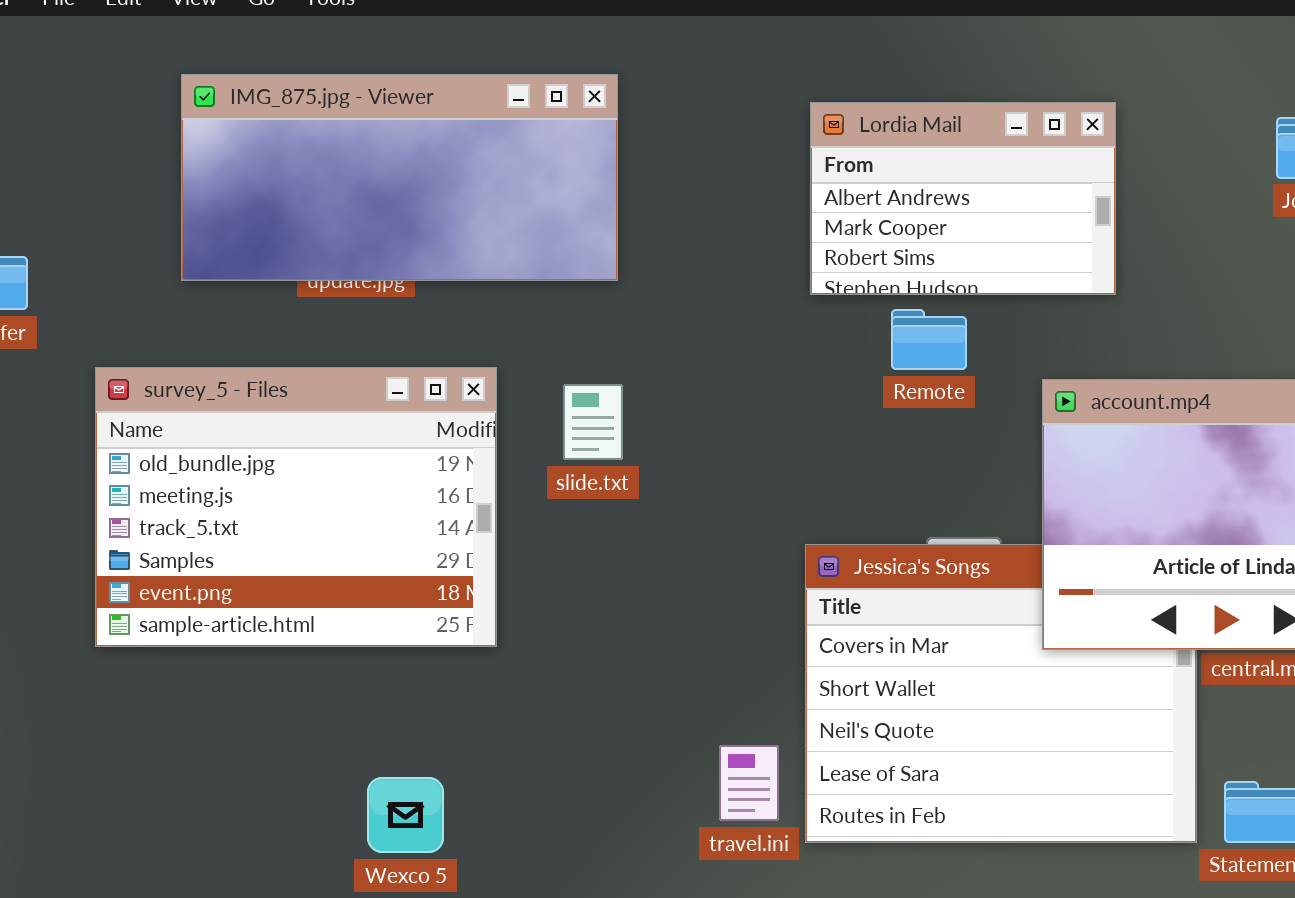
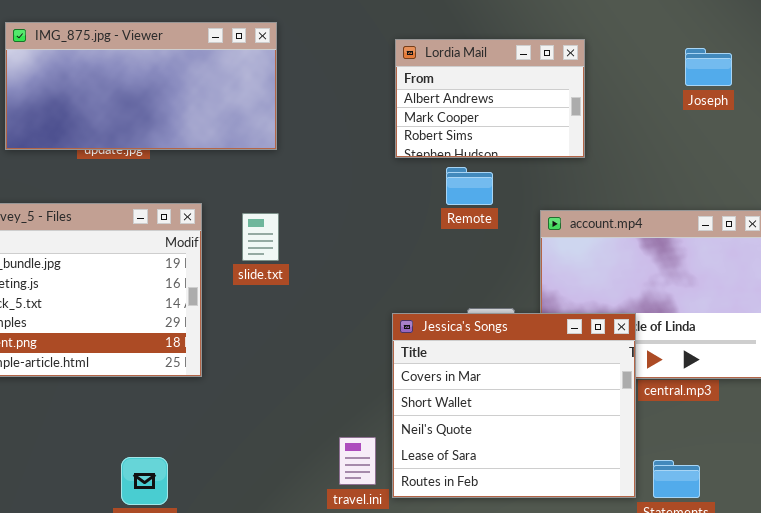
Jessica's Songs: [805,544,1197,843] -> [392,313,636,498], raised

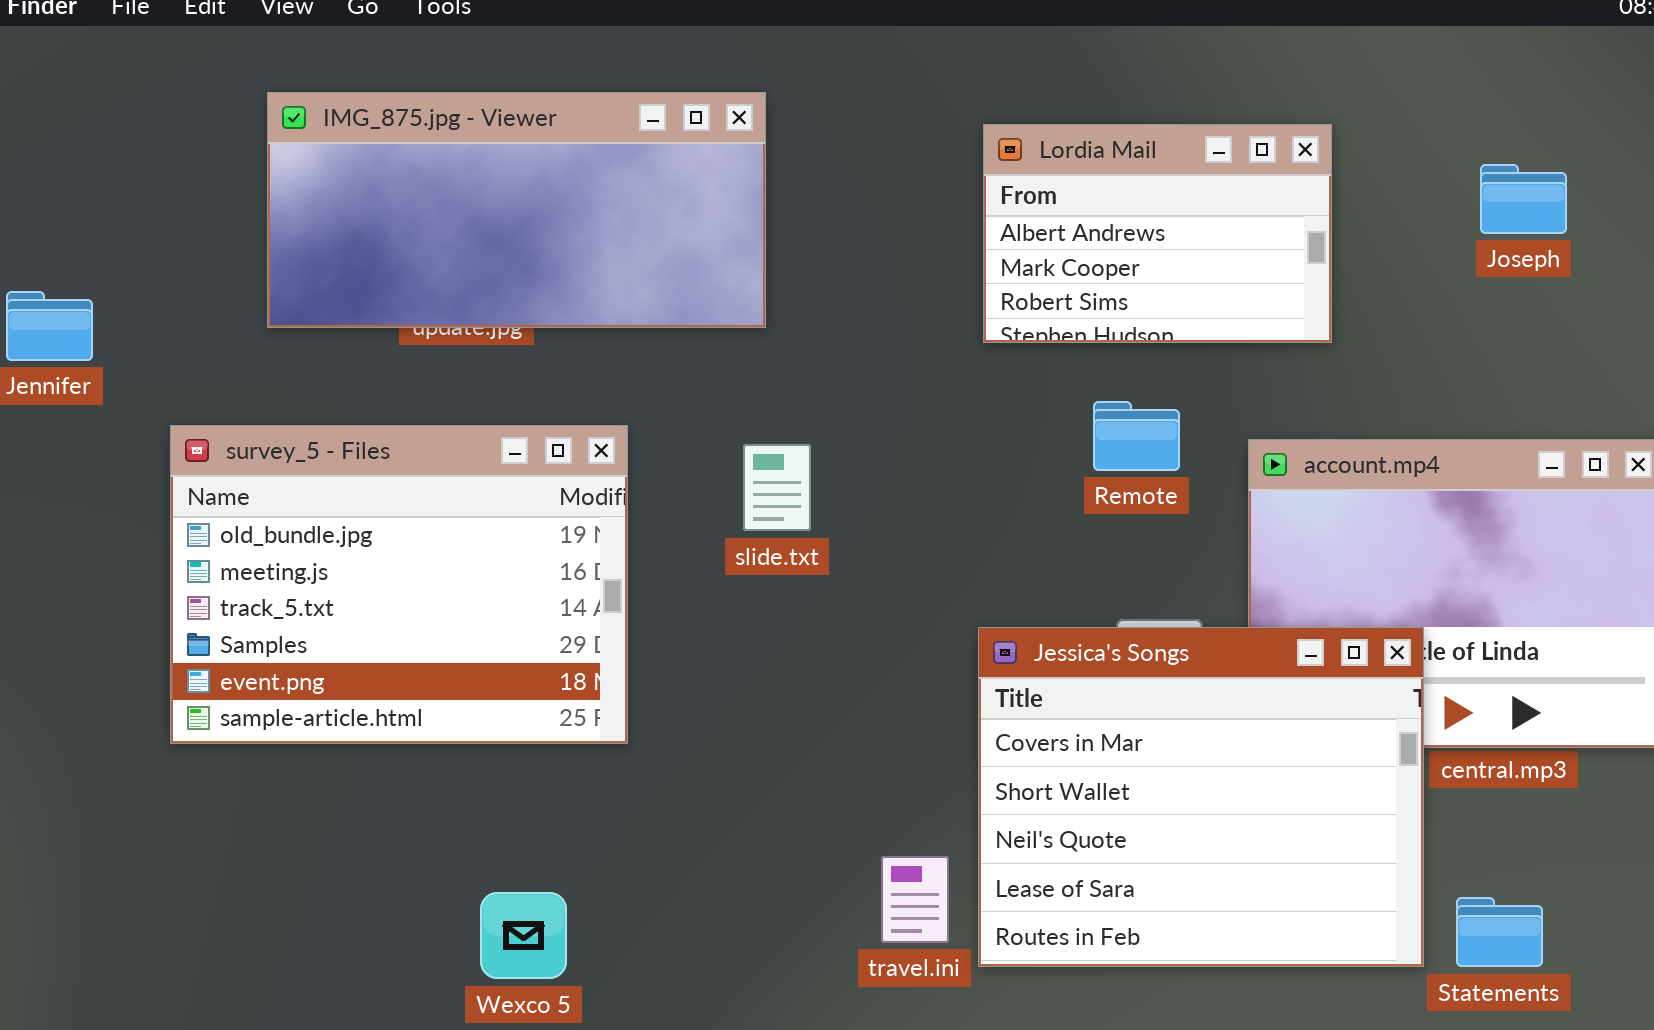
Joseph: [685,48,732,86] -> [1480,164,1567,234], moved
Remote: [446,167,493,205] -> [1093,401,1180,471], moved
slide.txt: [242,213,279,261] -> [743,444,811,531], moved

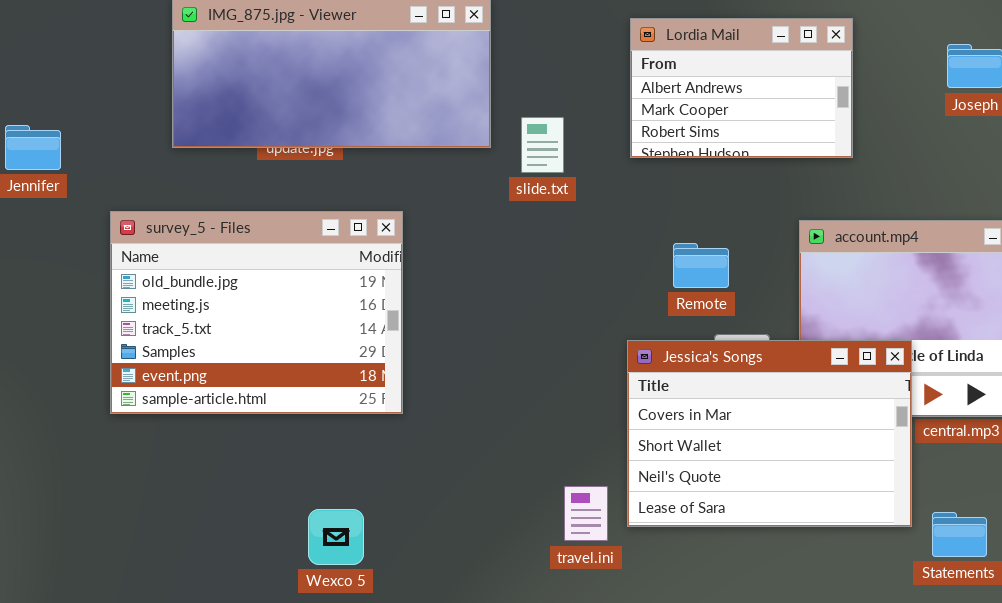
Remote: [1093,401,1180,471] -> [673,243,729,288], moved
slide.txt: [743,444,811,531] -> [521,117,564,173], moved
Jessica's Songs: [978,627,1424,967] -> [627,340,912,527], resized

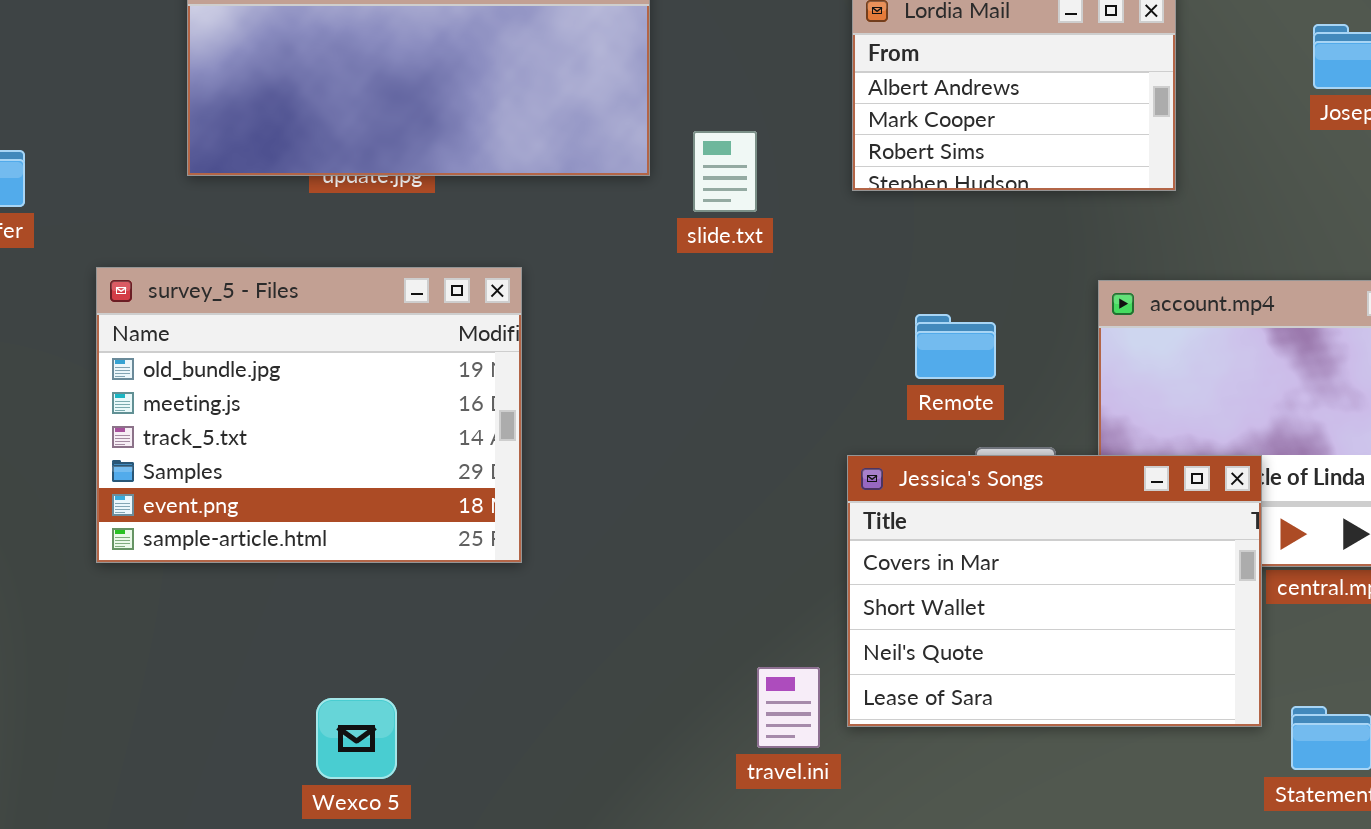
Wexco 5: [308,509,364,565] -> [316,698,397,779], moved

